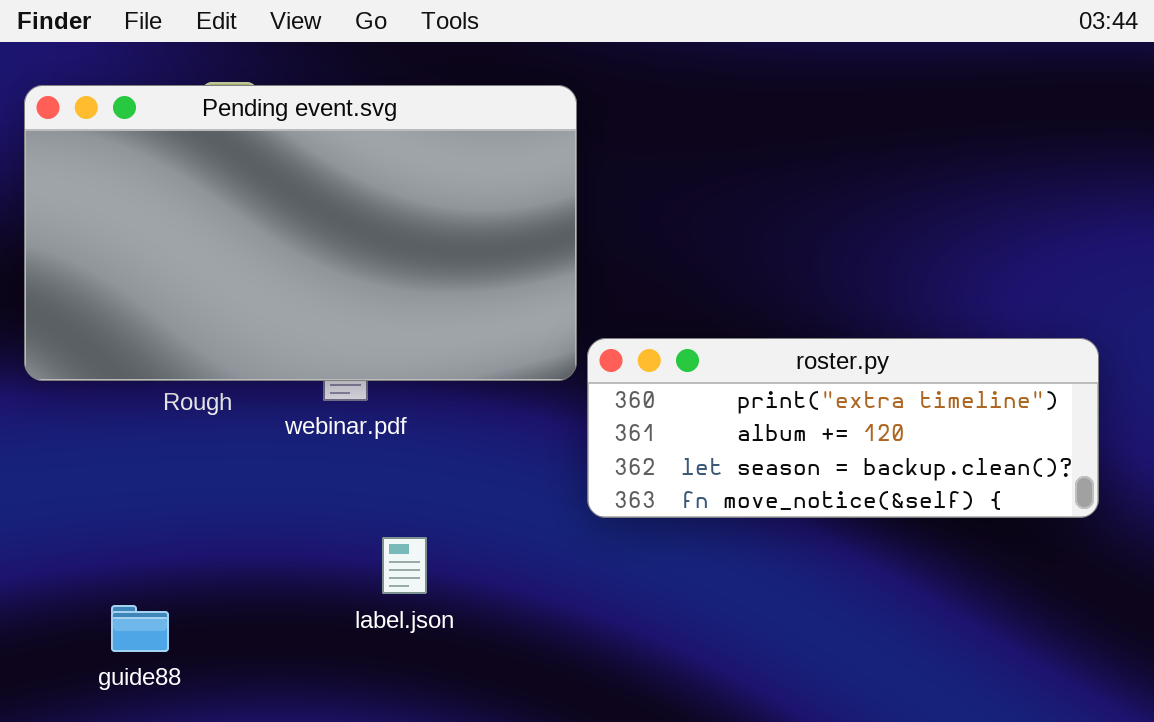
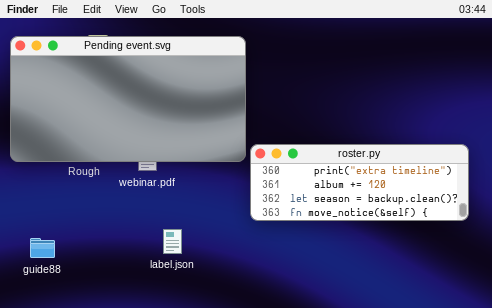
guide88: [111,605,169,652] -> [30,238,55,258], moved

